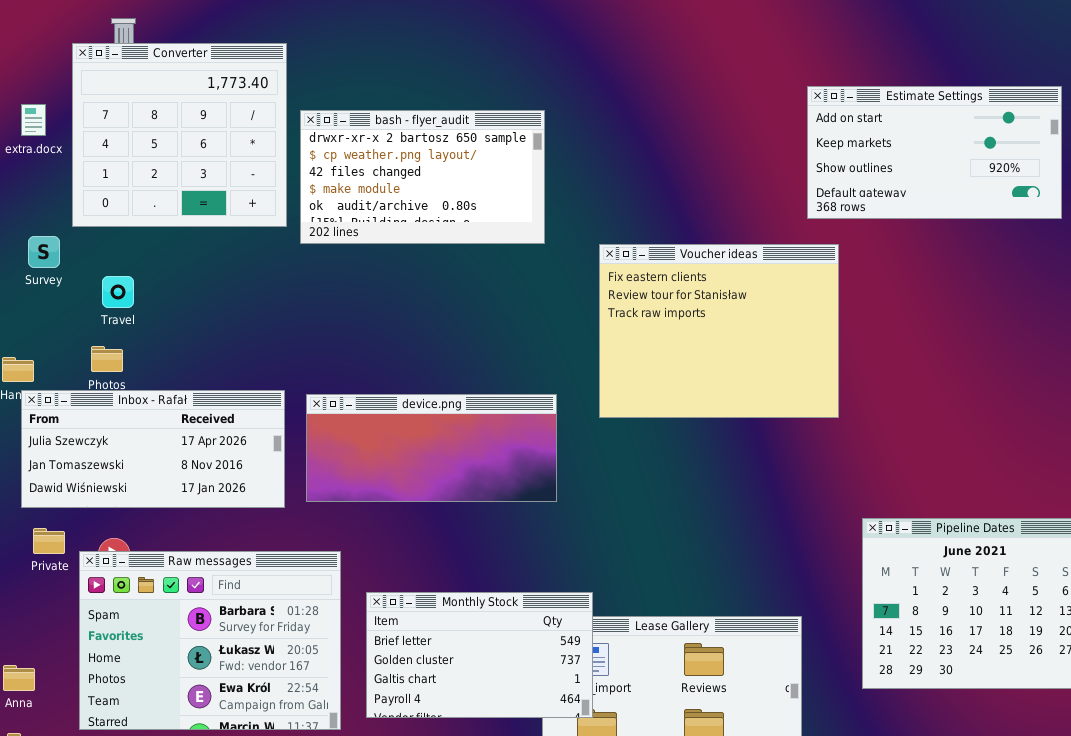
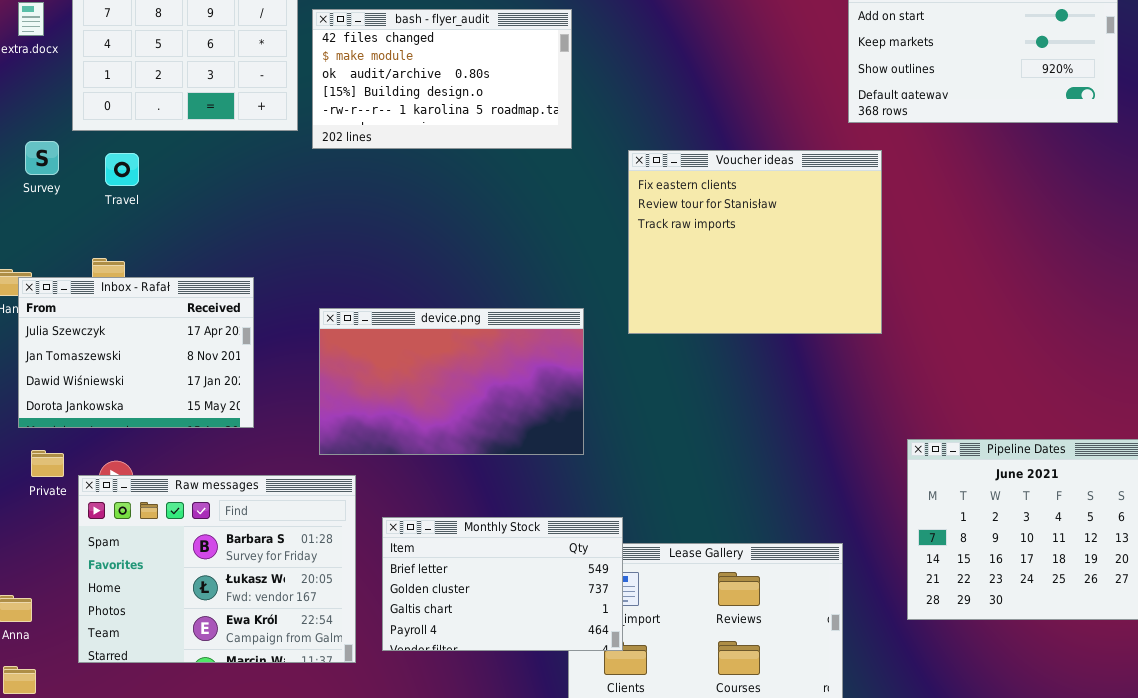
bash - flyer_audit: [300,110,545,244] -> [312,9,572,149], scrolled down 2 rows
Travel: [102,276,134,308] -> [105,153,139,186], moved
Inbox - Rafał: [21,390,285,508] -> [18,277,254,428], resized
device.png: [306,394,557,502] -> [319,308,584,455], resized

